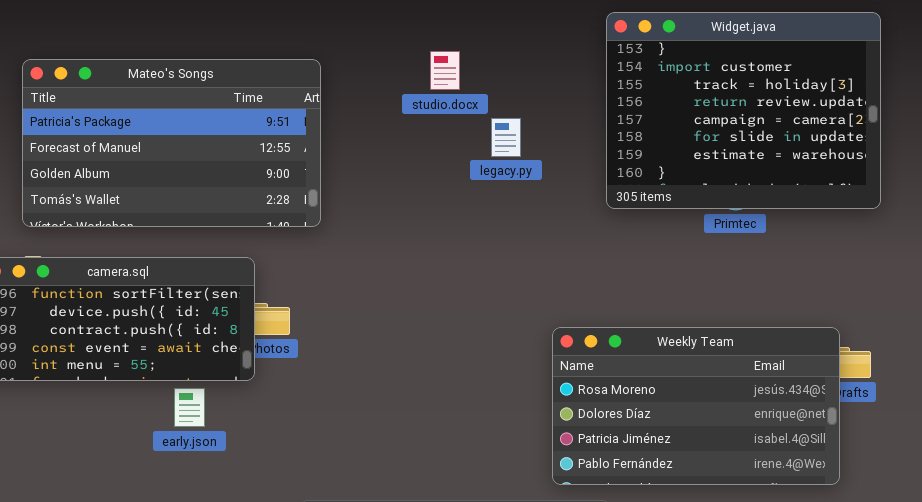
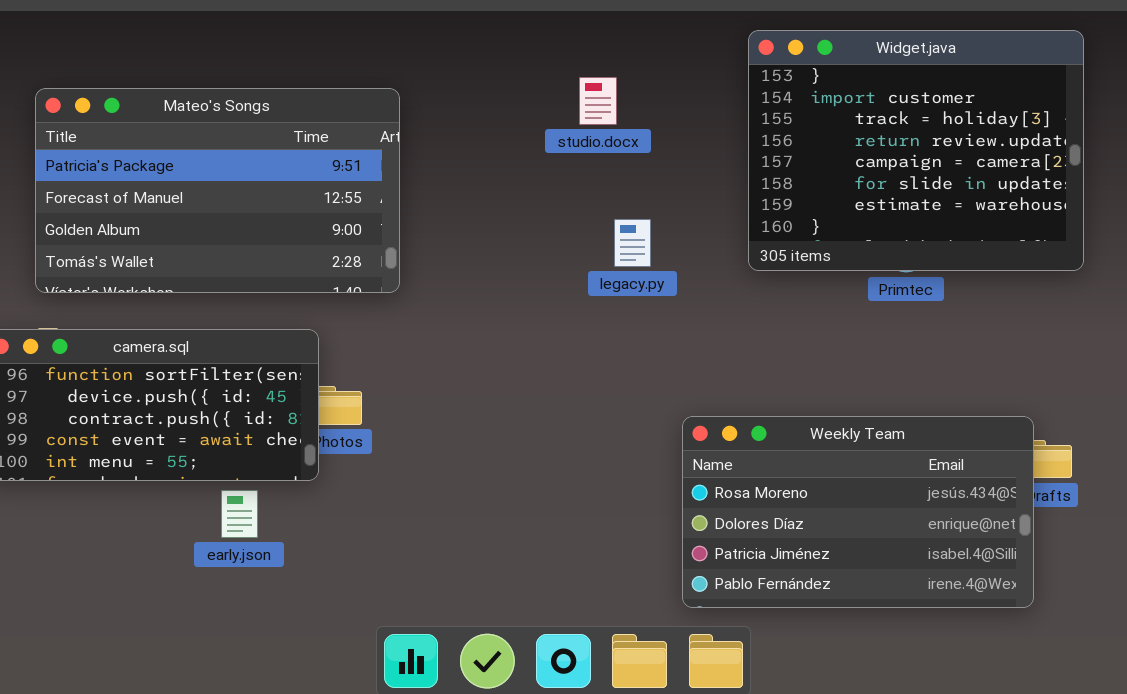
studio.docx: [430,51,460,90] -> [579,77,617,125], moved
legacy.py: [491,118,521,157] -> [614,219,651,267], moved

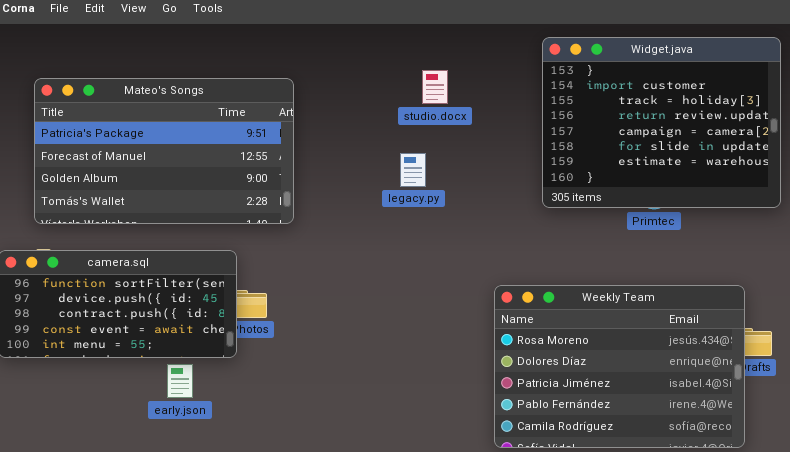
legacy.py: [614,219,651,267] -> [400,153,426,187], moved
Weekly Team: [682,416,1034,608] -> [494,285,745,448], resized

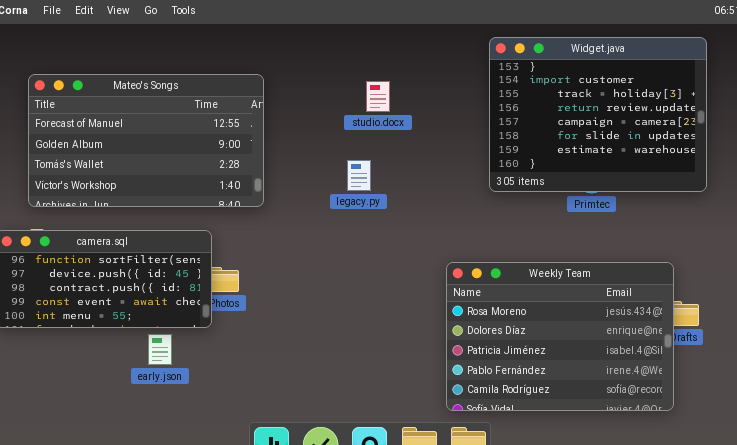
studio.docx: [422,70,448,104] -> [366,81,390,112], moved
Mateo's Songs: [34,78,294,224] -> [28,74,264,207], scrolled down 1 row
legacy.py: [400,153,426,187] -> [347,160,371,191], moved

